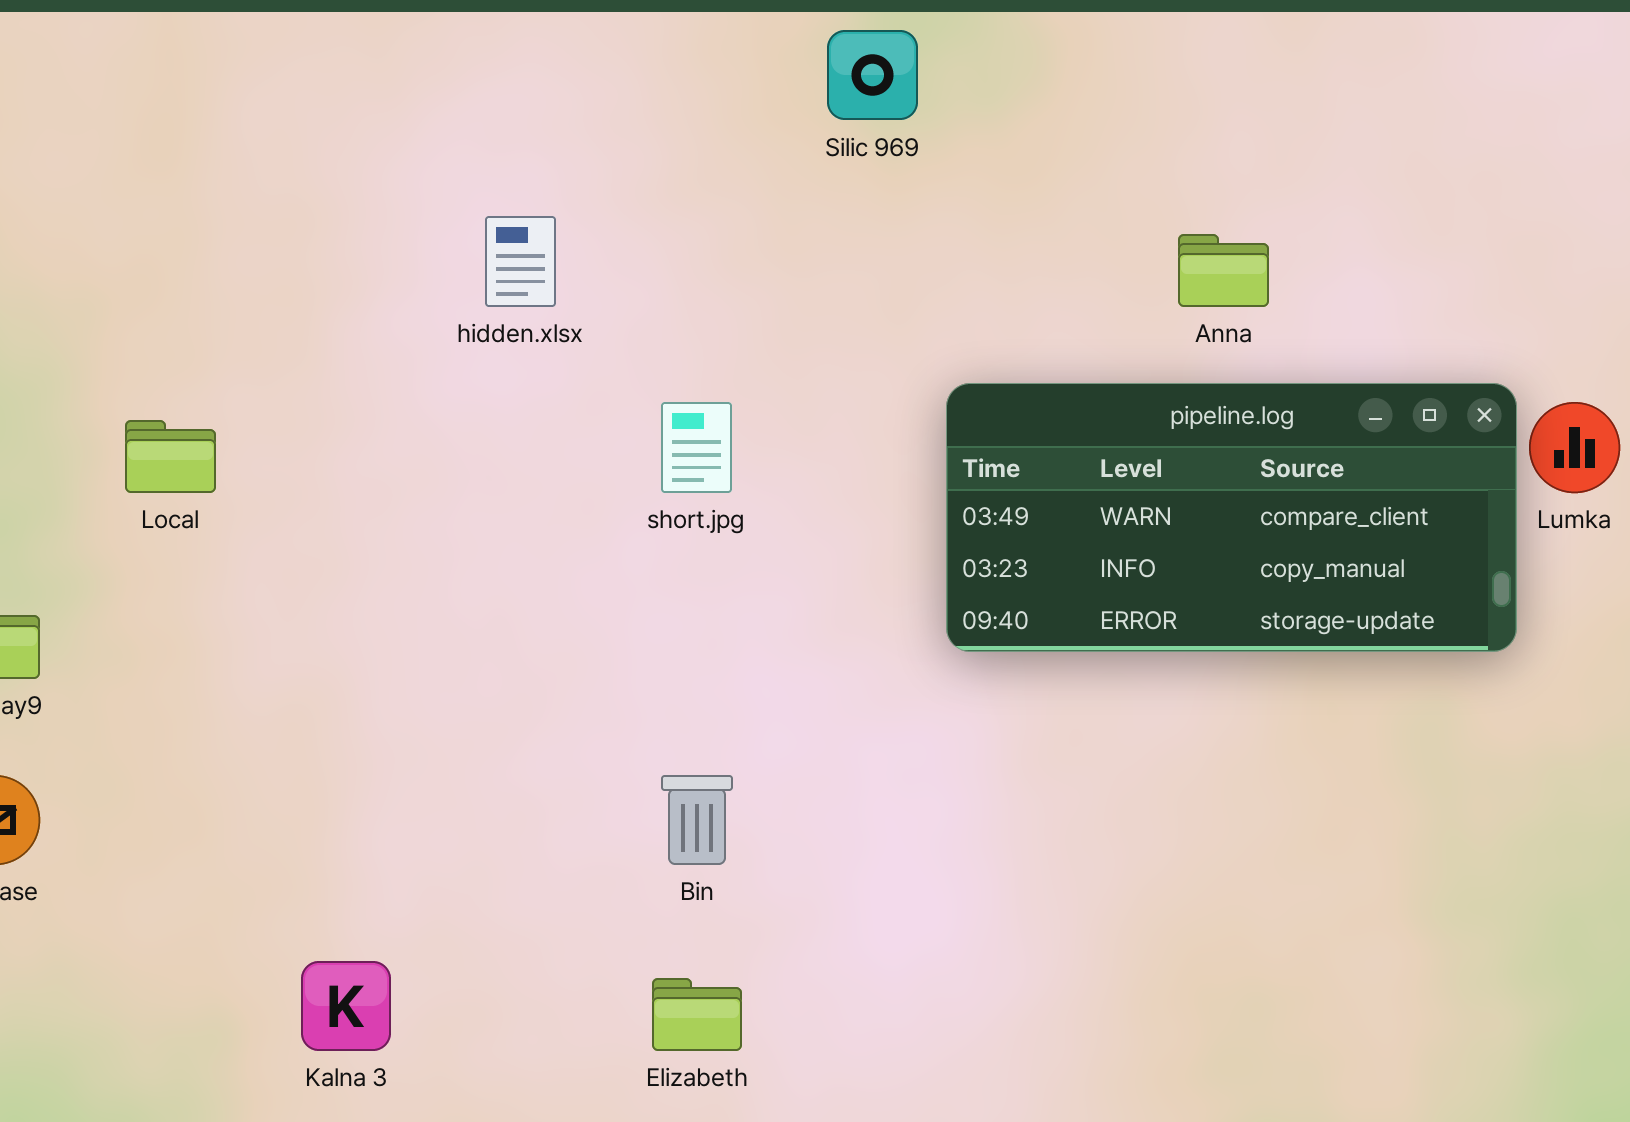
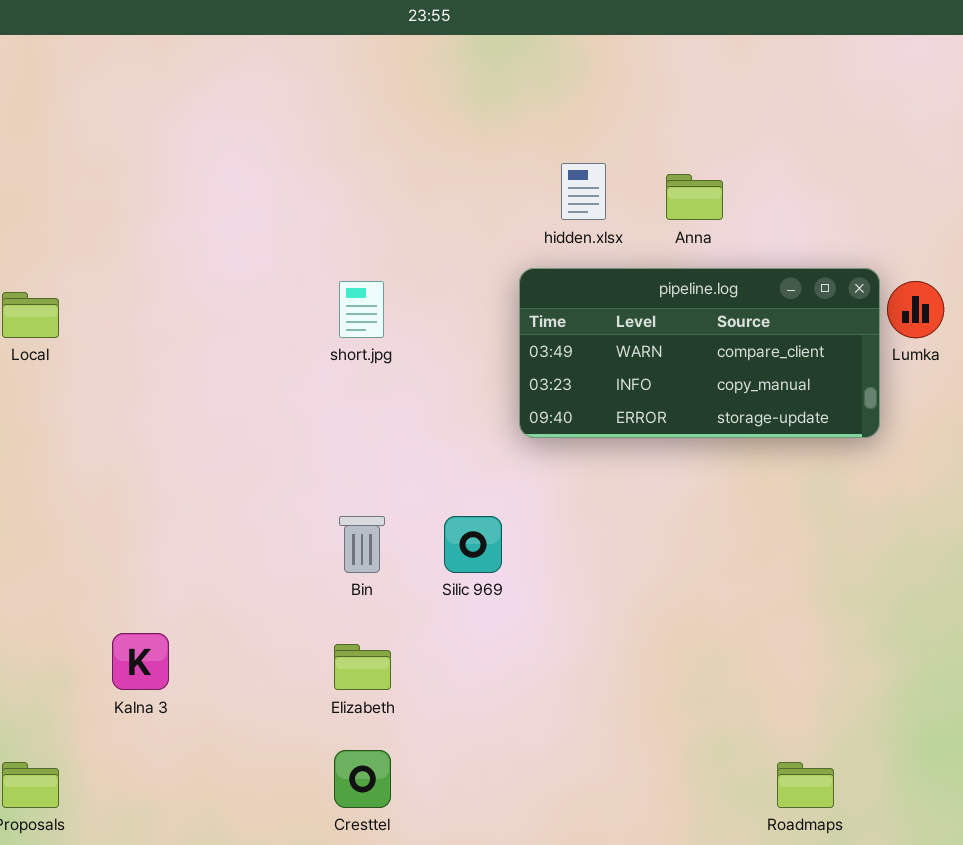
Silic 969: [827,30,918,120] -> [444,516,502,573], moved
hidden.xlsx: [485,216,556,307] -> [561,163,606,220], moved

